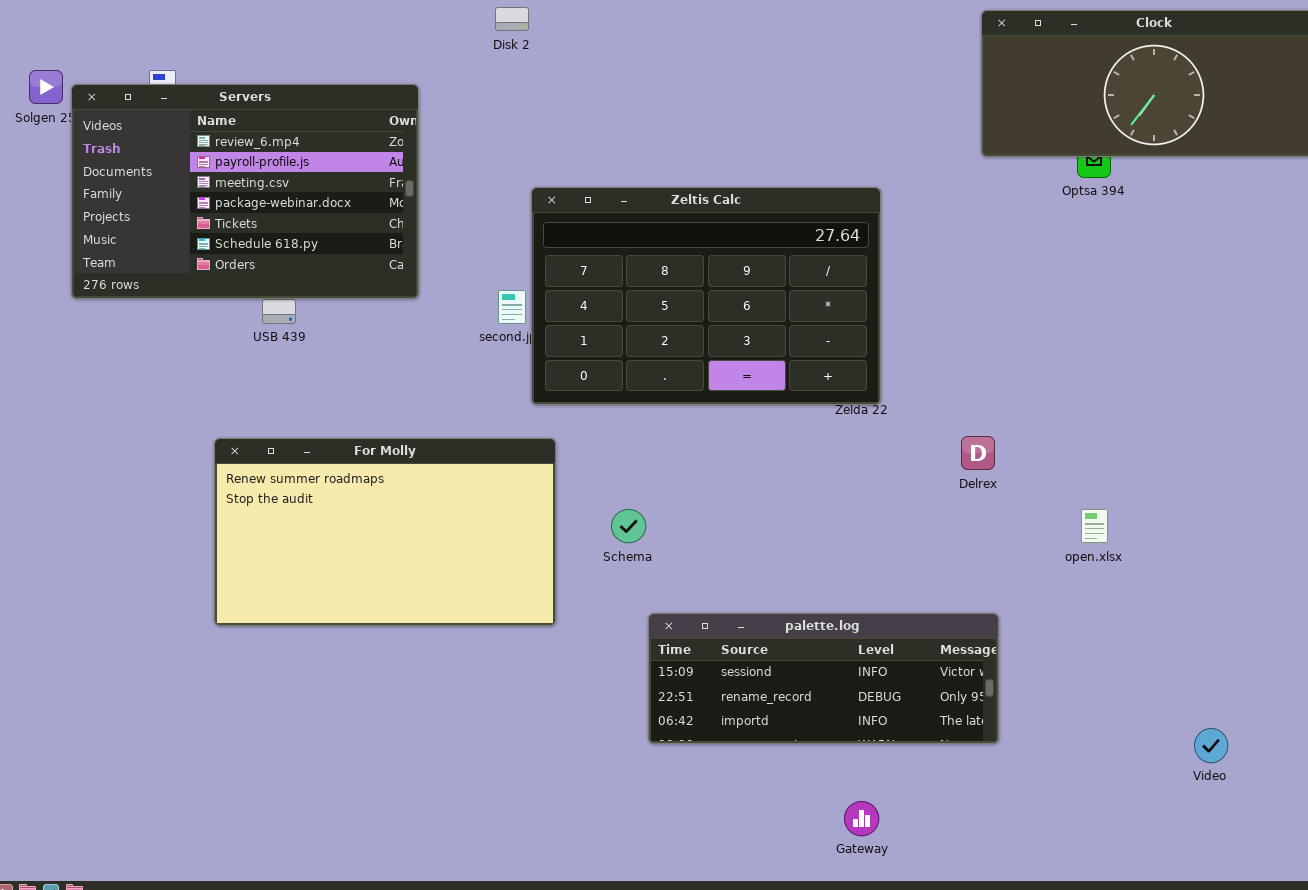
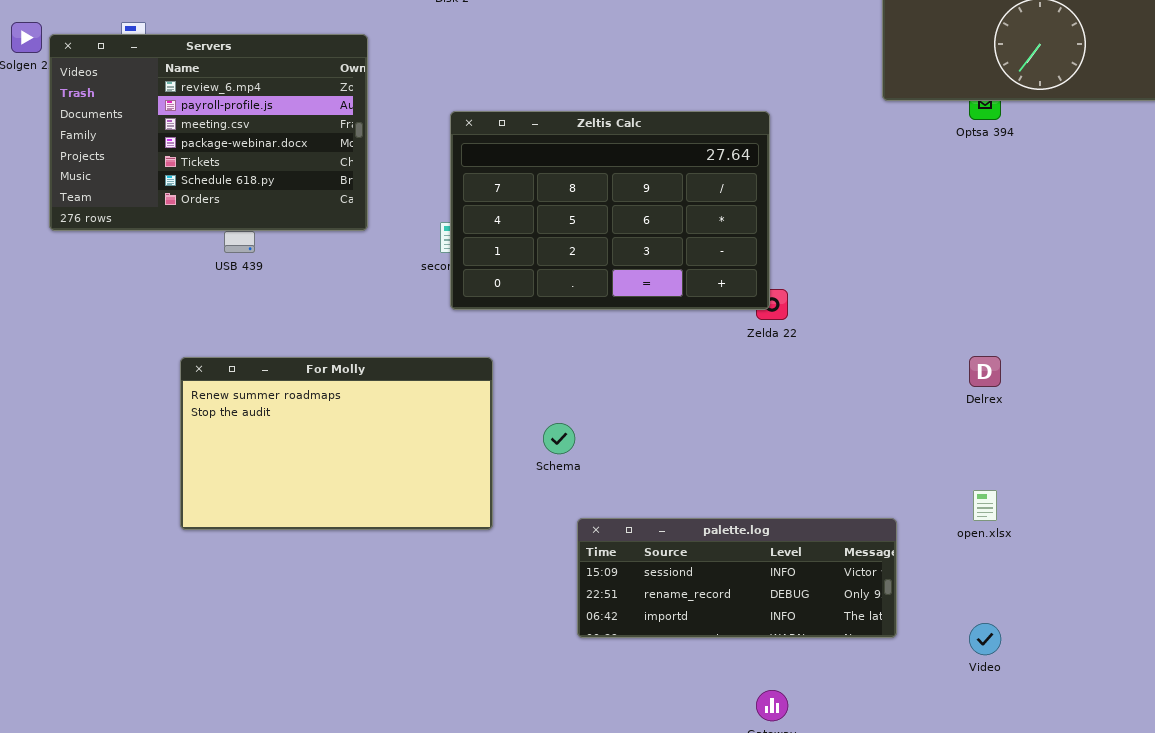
Zeltis Calc: [531,187,881,405] -> [450,111,770,310], moved
Delrex: [961,436,995,470] -> [969,356,1001,387], moved
open.xlsx: [1081,509,1108,543] -> [973,490,997,521], moved
Video: [1194,728,1228,763] -> [969,623,1001,655], moved

